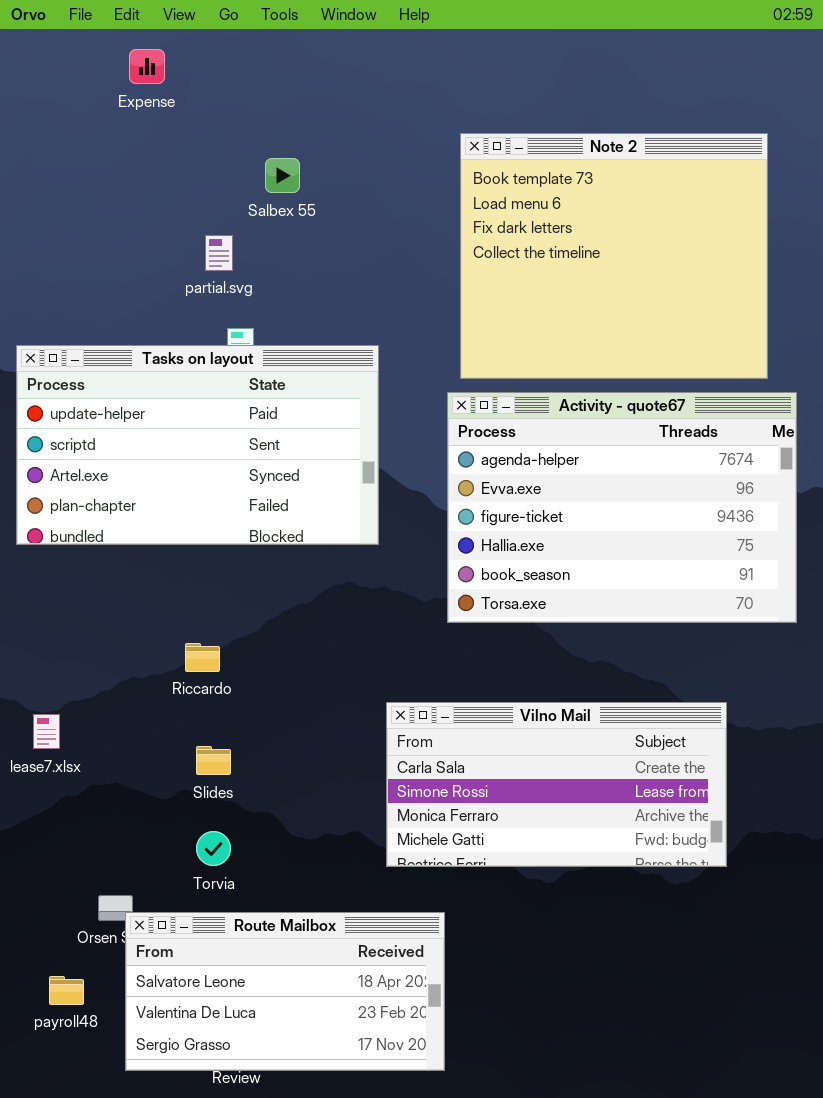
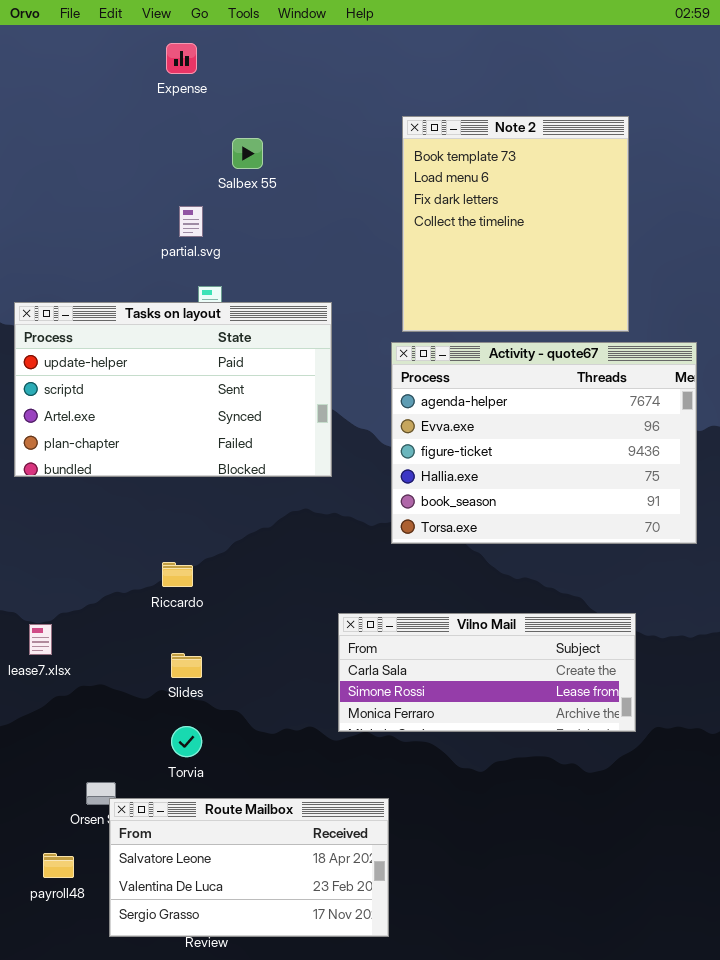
Expense: [129,49,165,84] -> [166,43,197,74], moved
Note 2: [460,133,768,379] -> [402,116,629,332], resized
Vilno Mail: [386,702,727,867] -> [338,613,636,732], resized

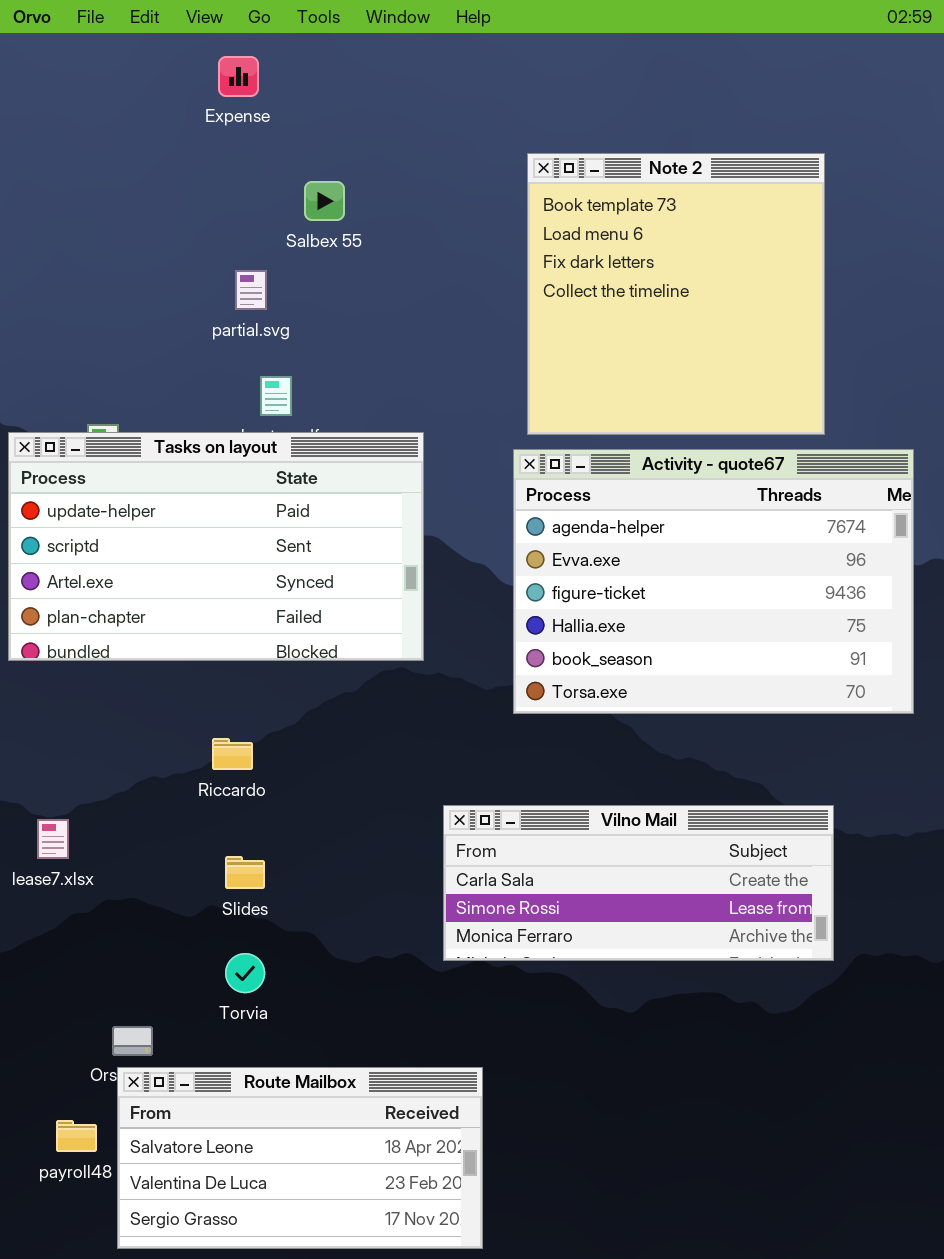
Tasks on layout: [14,302,332,477] -> [8,432,424,661], moved
Route Mailbox: [109,798,389,937] -> [117,1067,483,1249], moved

